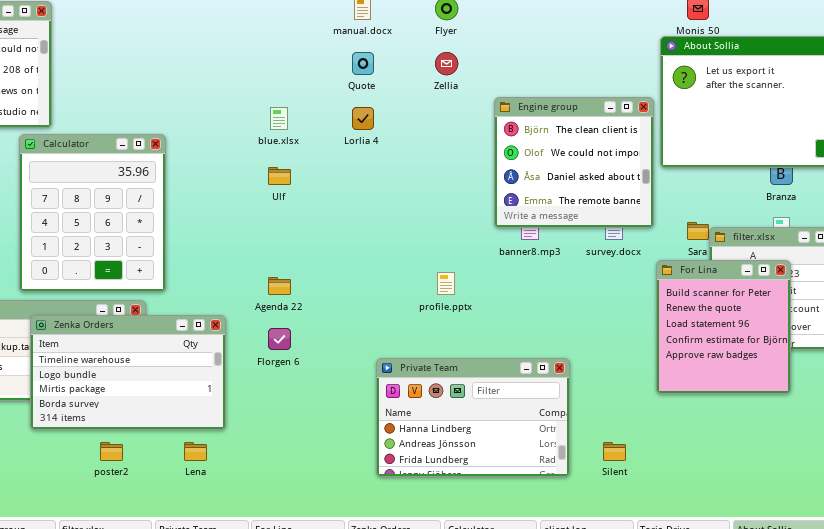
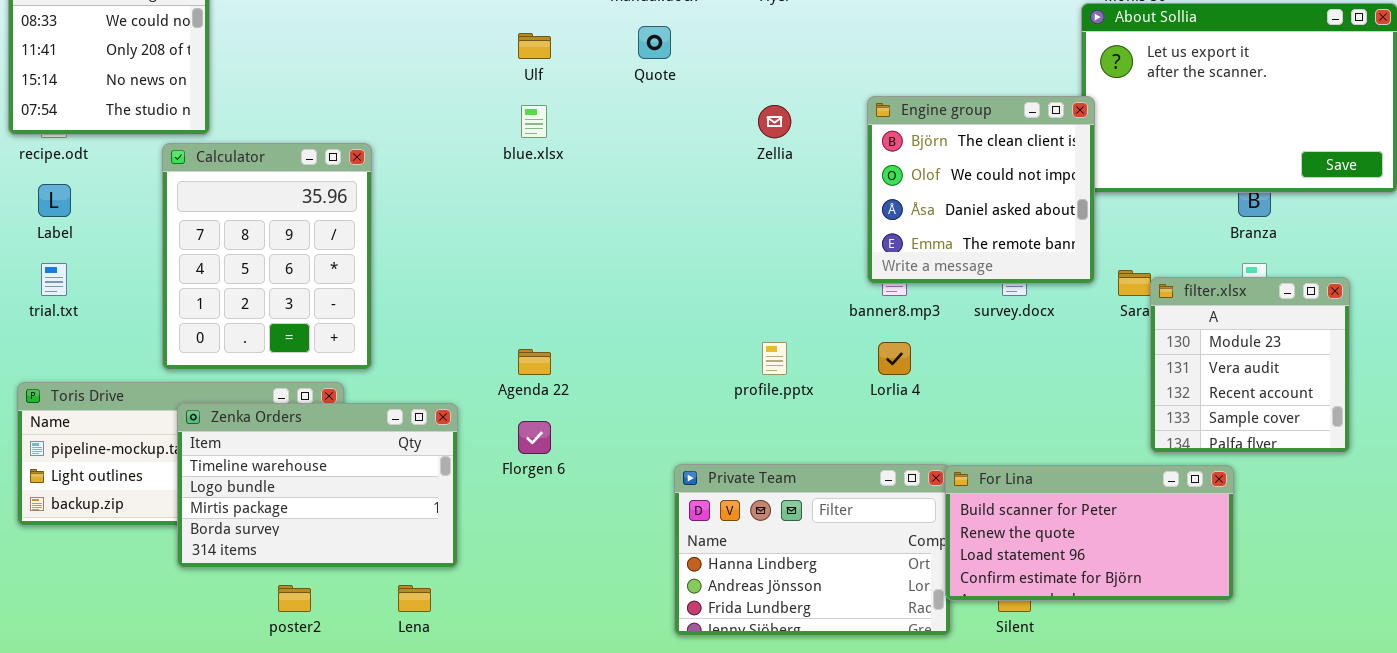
Zellia: [435,52,458,75] -> [758,105,791,138], moved
Engine group: [494,97,654,228] -> [867,96,1095,284], moved
Lorlia 4: [352,107,374,130] -> [878,342,911,375], moved
Ulf: [268,167,291,185] -> [518,33,551,59], moved
For Lina: [656,260,791,394] -> [945,465,1234,601], moved, resized

